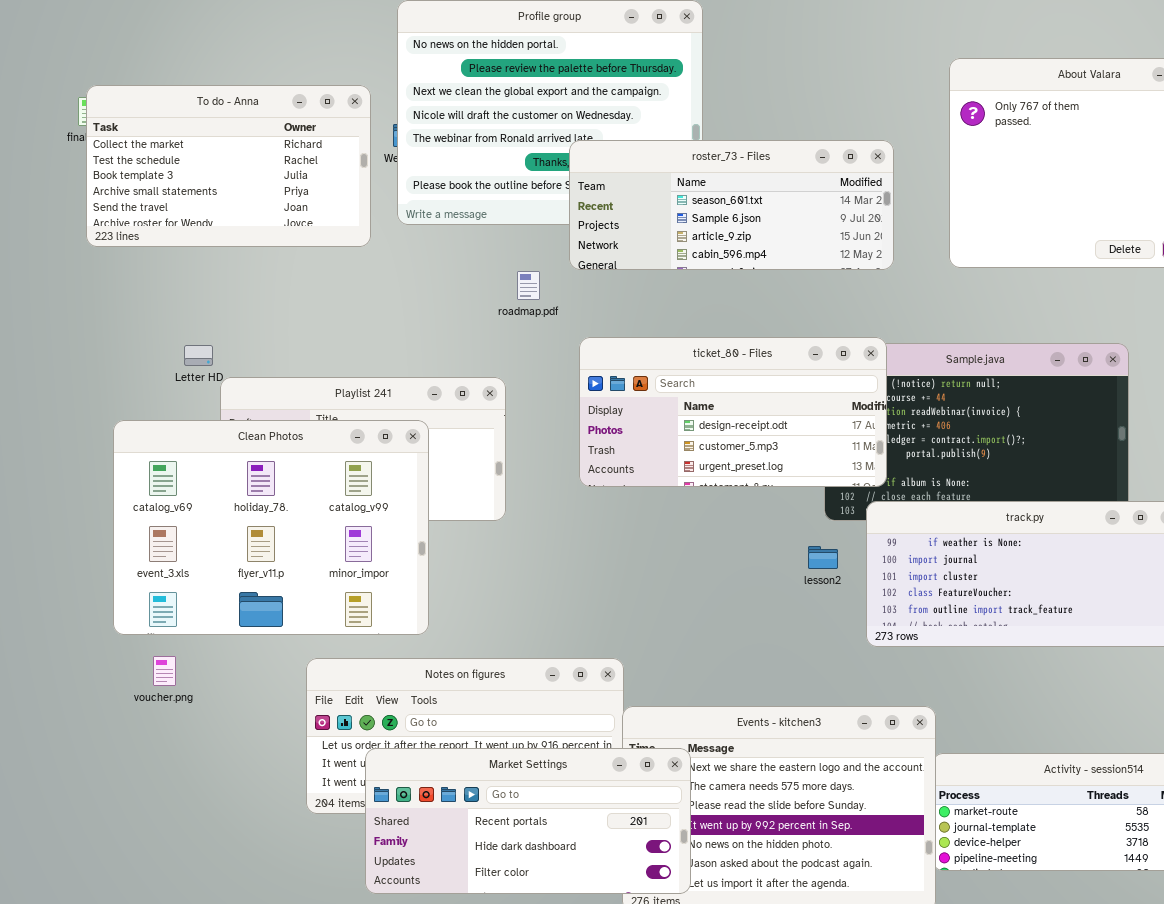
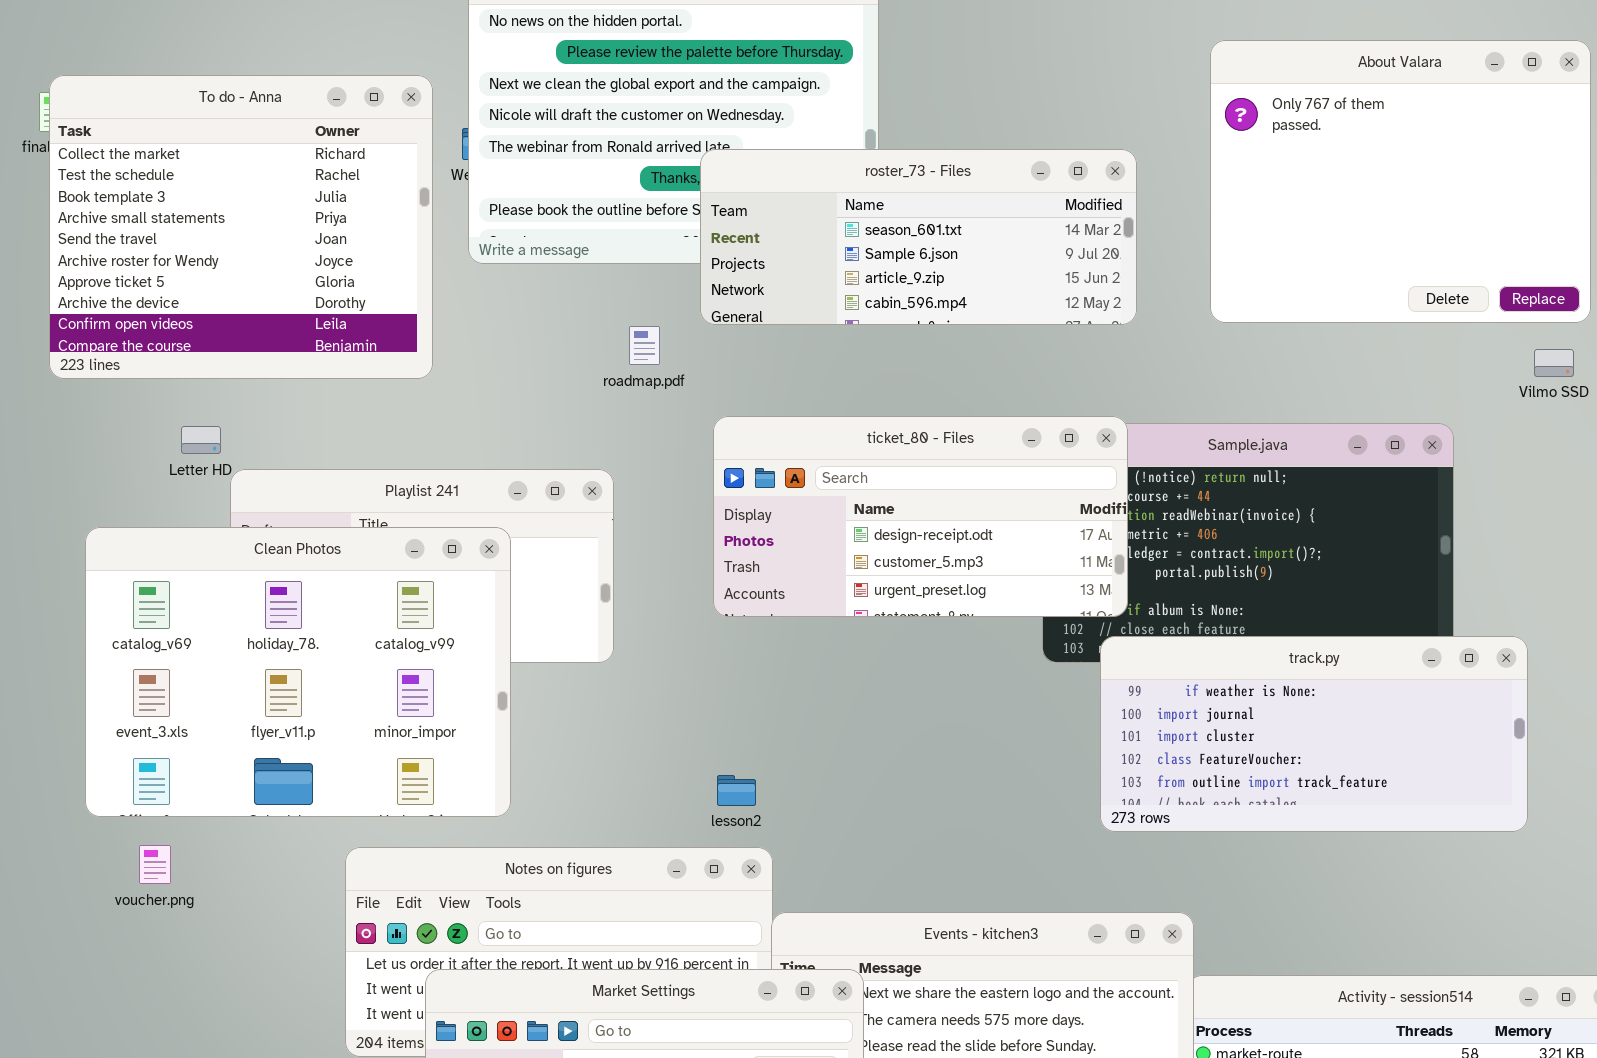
To do - Anna: [86,85,371,247] -> [49,75,433,379], resized
lesson2: [808,546,838,569] -> [717,775,756,806], moved

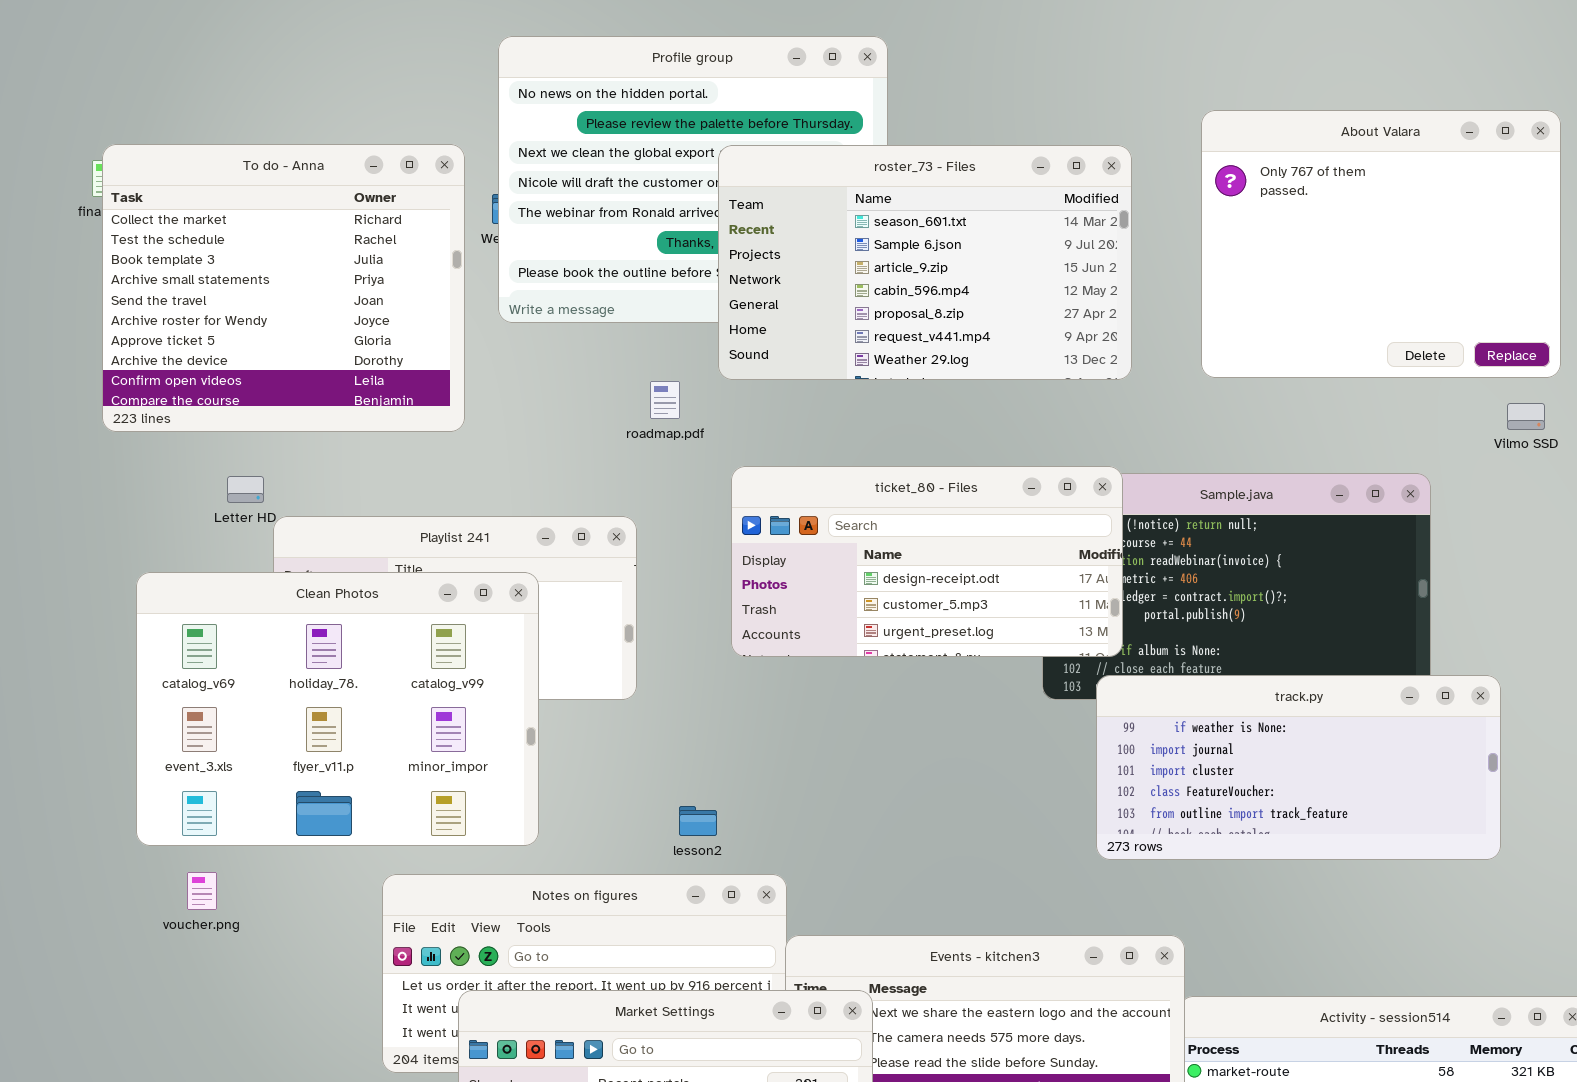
roster_73 - Files: [700,149,1137,325] -> [718,145,1132,380], resized
lesson2: [717,775,756,806] -> [679,806,717,836], moved

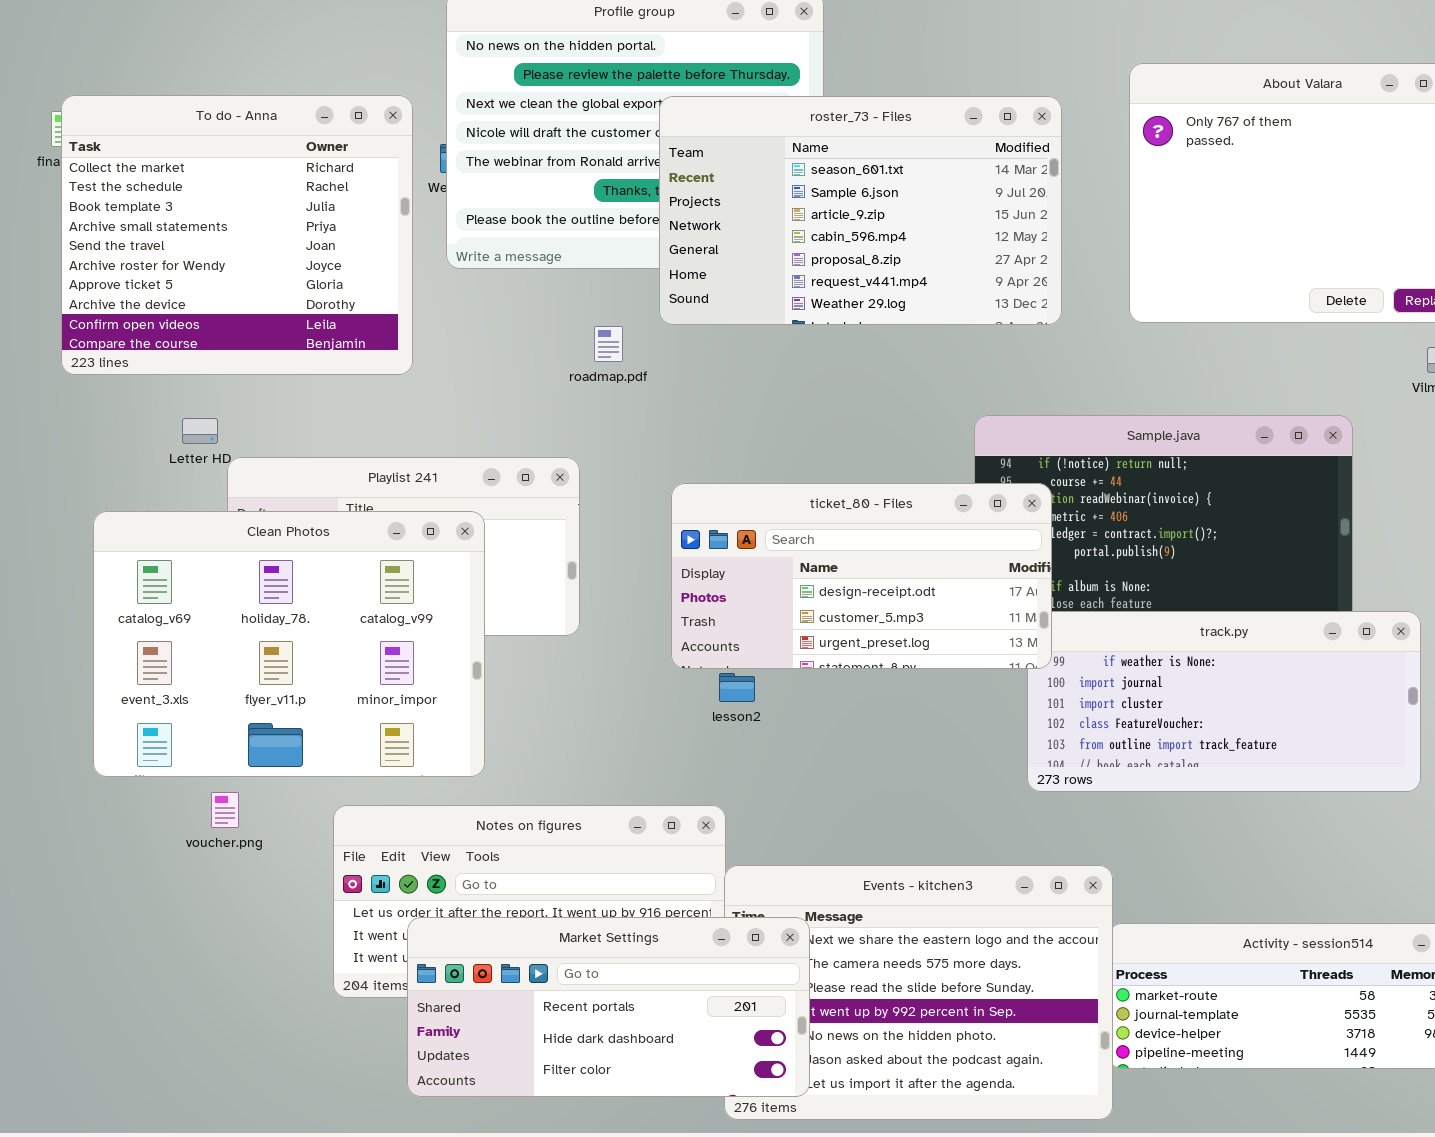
ticket_80 - Files: [731,466,1123,657] -> [671,483,1052,669], moved
lesson2: [679,806,717,836] -> [719,673,755,702], moved
voucher.png: [187,872,217,910] -> [211,792,239,828], moved

